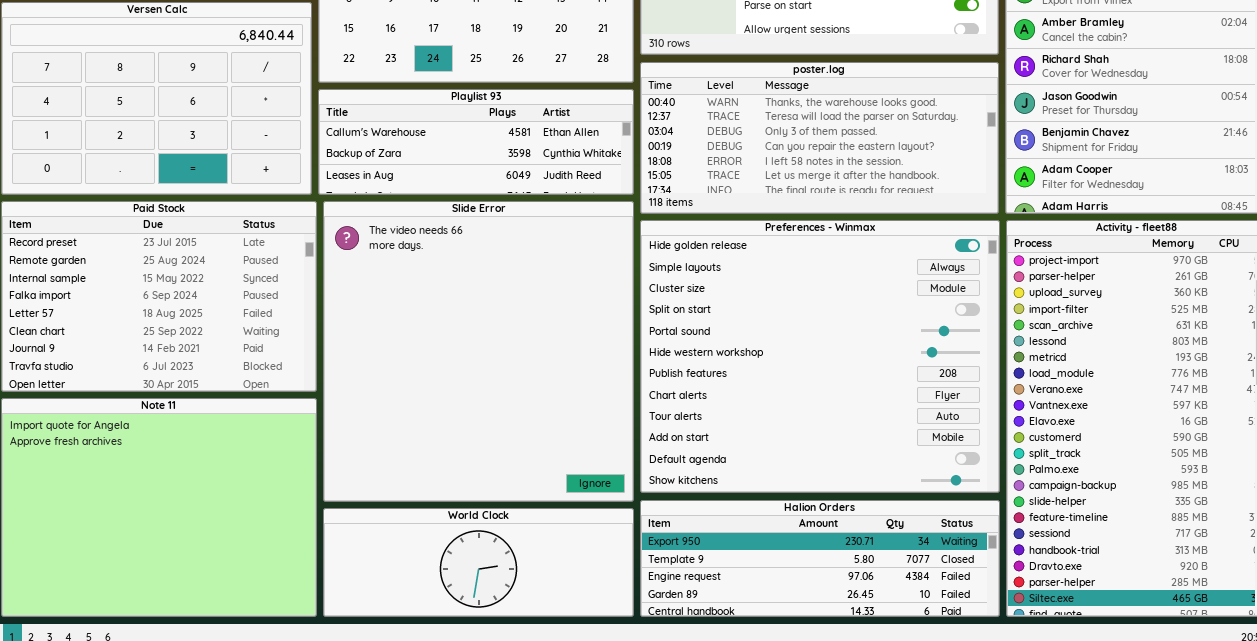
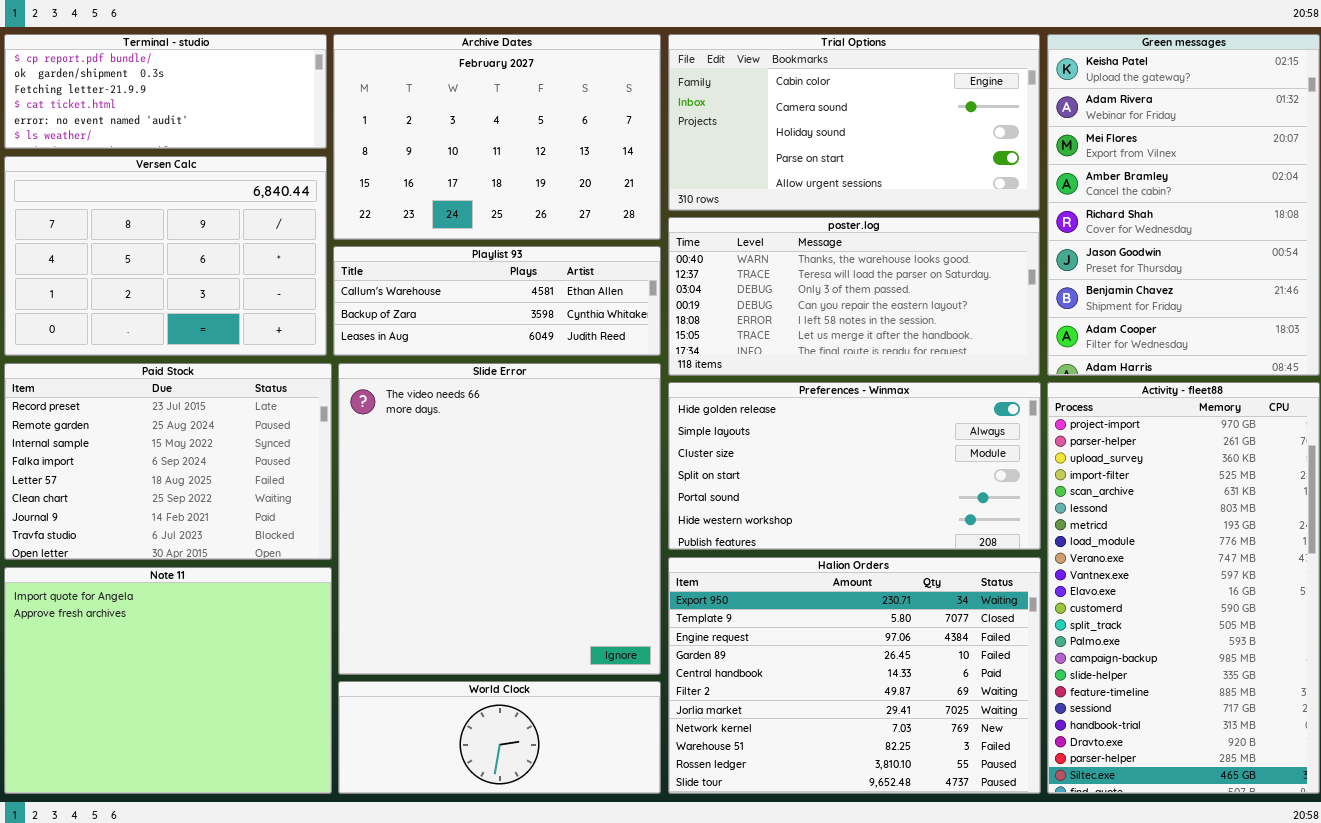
Preferences - Winmax: [640,220,1000,493] -> [668,382,1041,550], resized
Halion Orders: [640,500,1000,617] -> [668,557,1041,794], resized

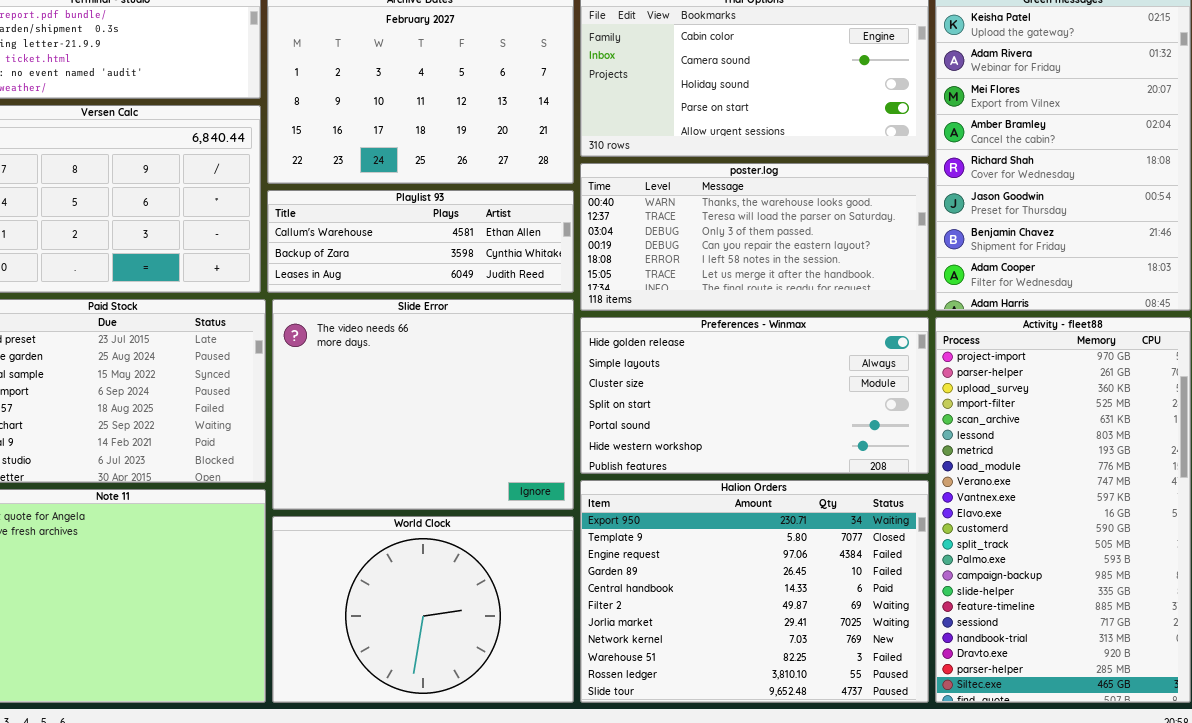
Slide Error: [338,363,661,675] -> [272,299,574,510], resized
World Clock: [338,681,661,794] -> [272,516,574,703], resized

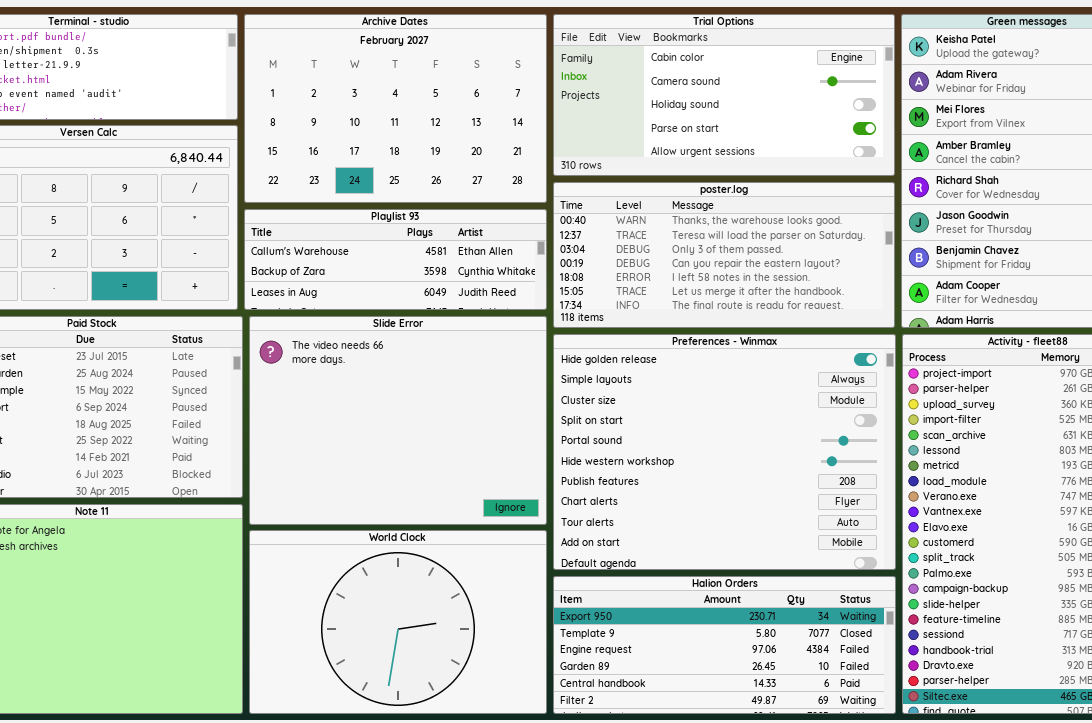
Preferences - Winmax: [580,317,929,474] -> [553,334,896,570], resized
Halion Orders: [580,480,929,703] -> [553,576,896,714], resized

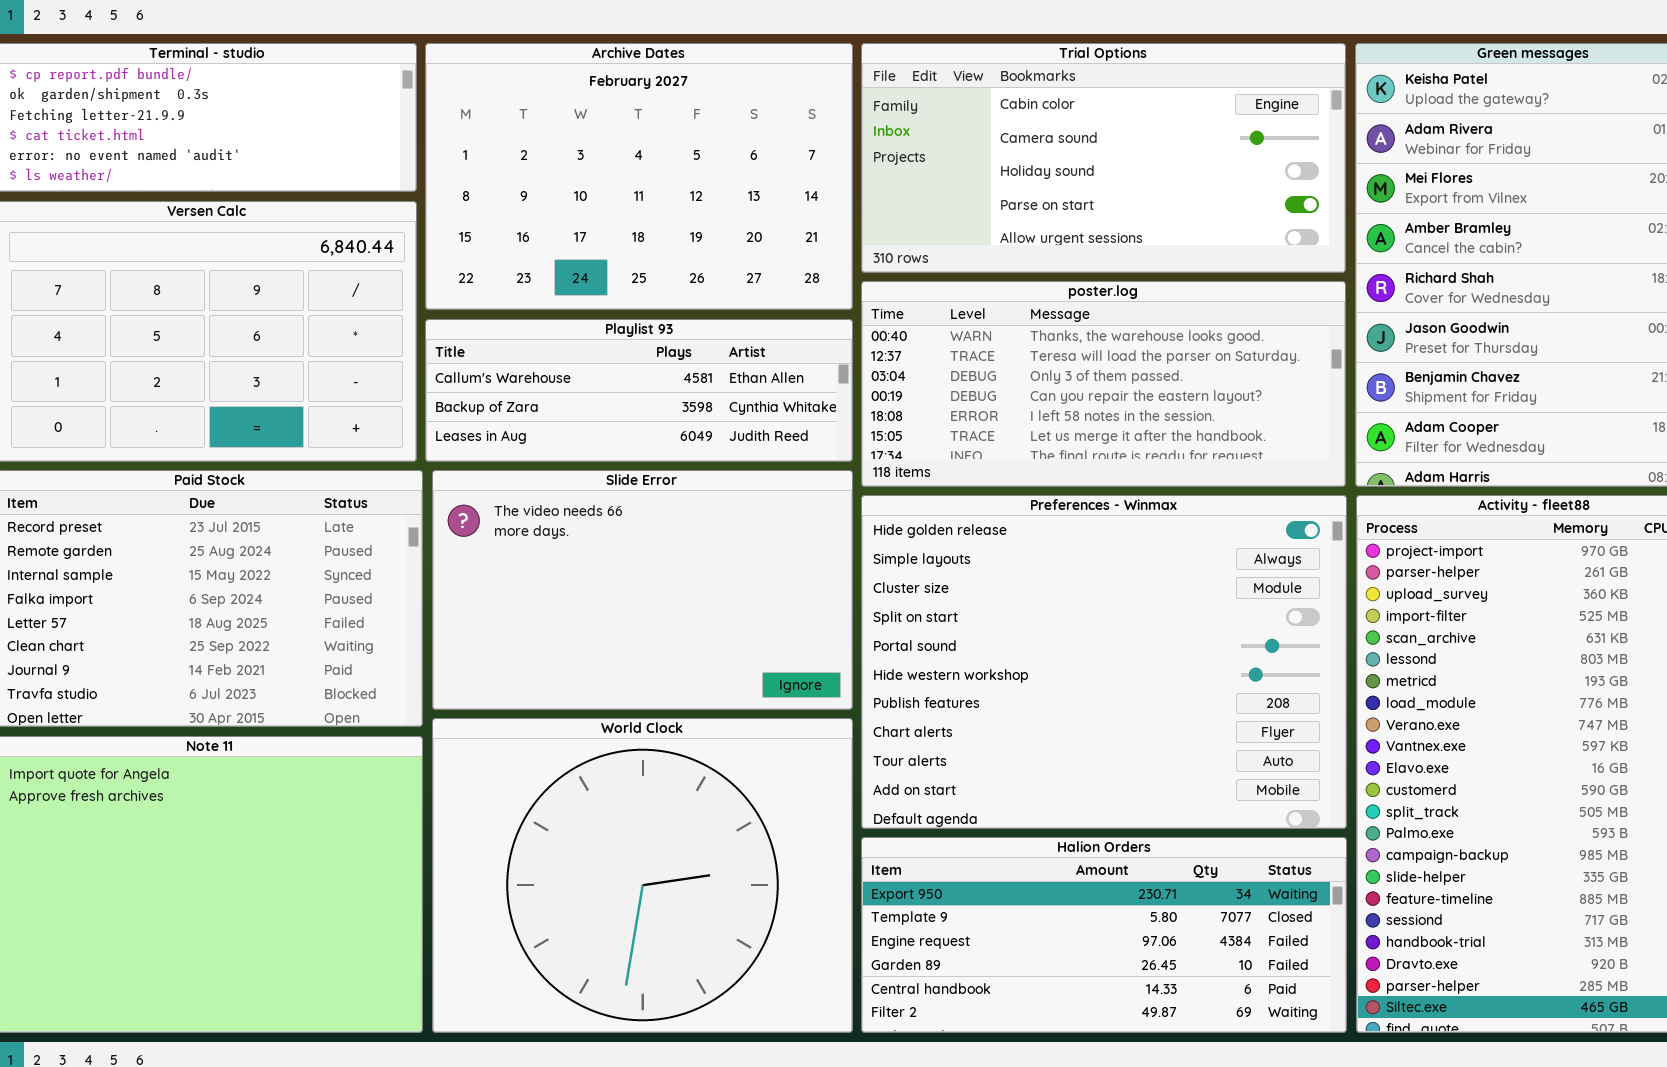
Slide Error: [249,316,547,525] -> [432,470,853,710], resized
World Clock: [249,530,547,714] -> [432,718,853,1033], resized

